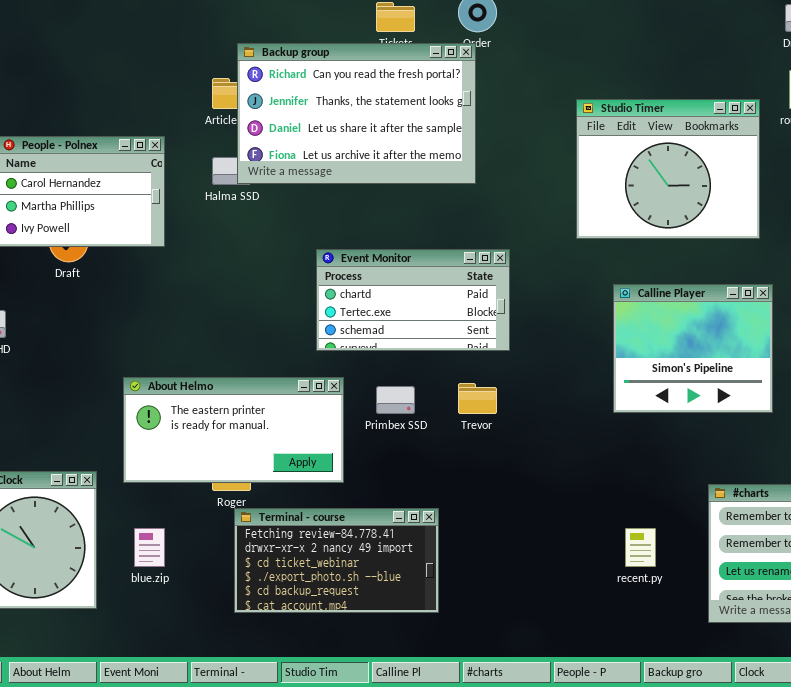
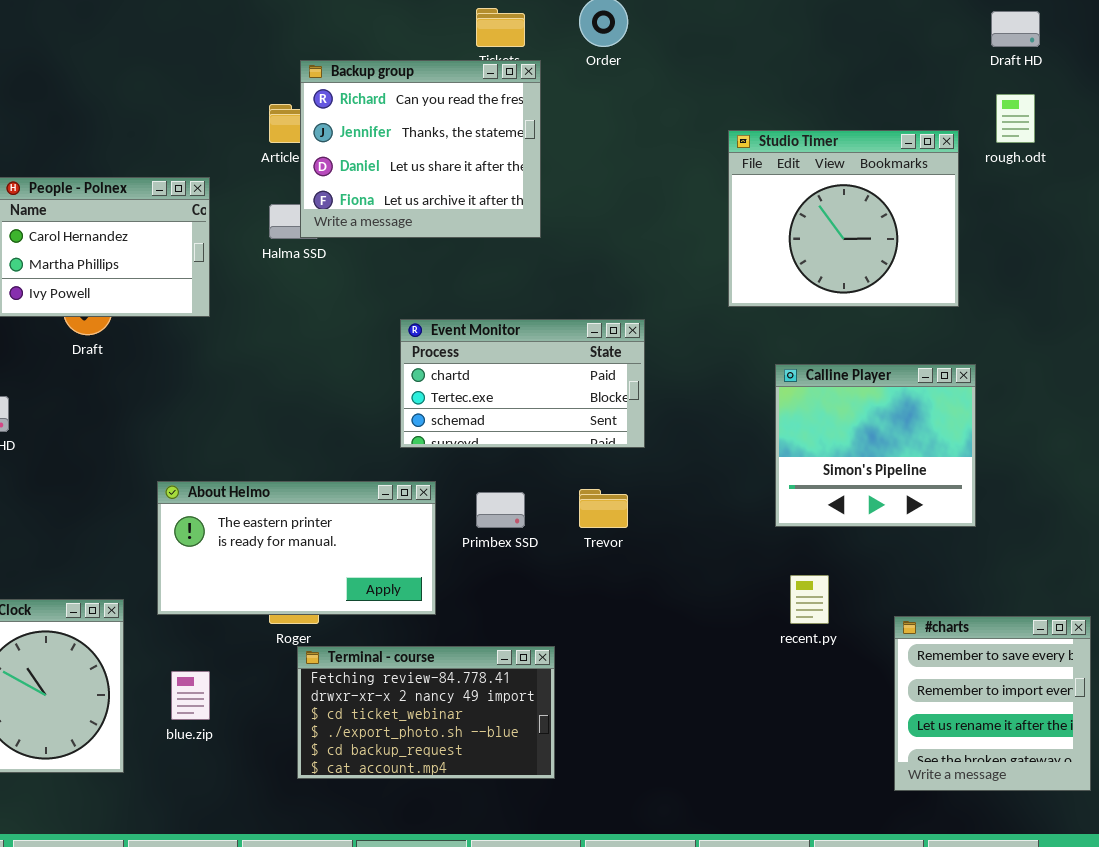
Backup group: [237,43,476,184] -> [300,60,541,238], resized
recent.py: [625,528,656,567] -> [790,575,829,624], moved

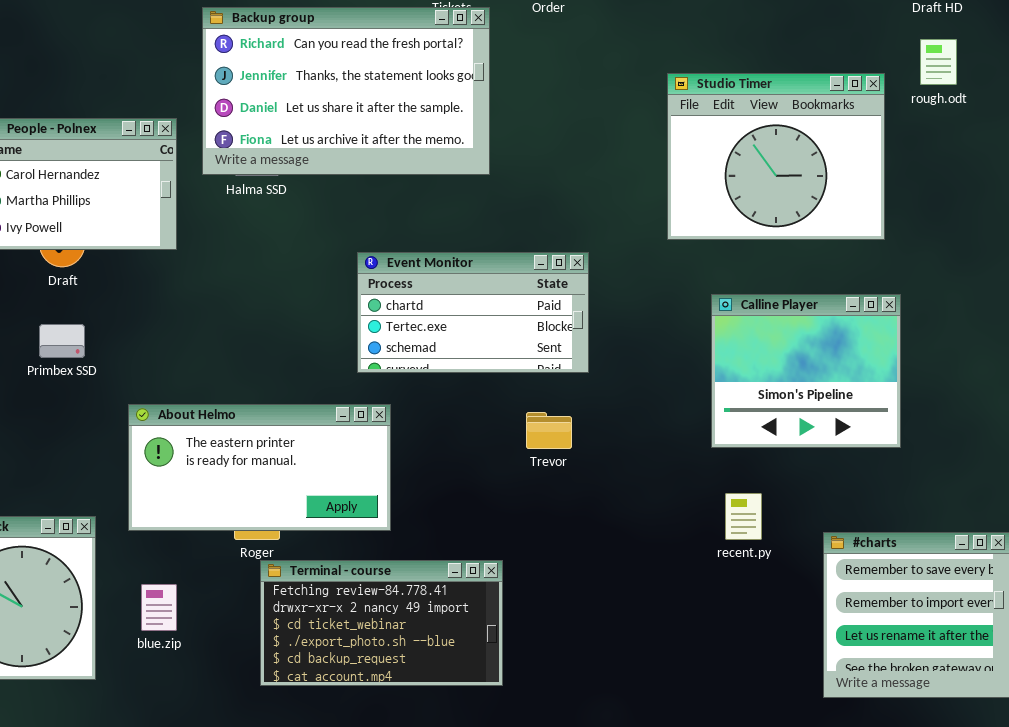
Backup group: [300,60,541,238] -> [202,7,490,175], resized
Primbex SSD: [476,492,525,528] -> [39,324,85,358], moved

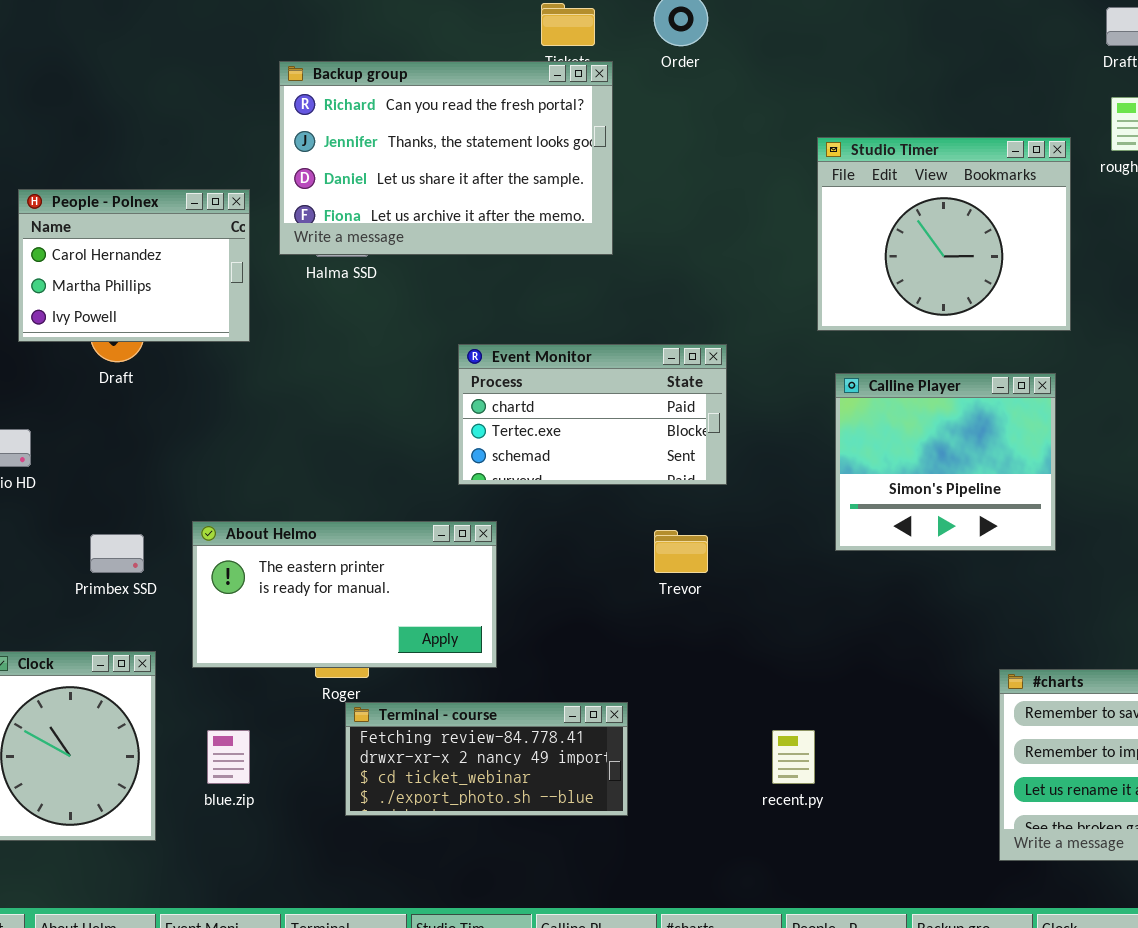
Calline Player: [711,294,901,448] -> [835,373,1056,551], moved
Primbex SSD: [39,324,85,358] -> [90,534,144,573], moved
recent.py: [725,493,762,540] -> [772,730,815,784], moved
Terminal - course: [260,560,503,686] -> [345,702,628,816], resized

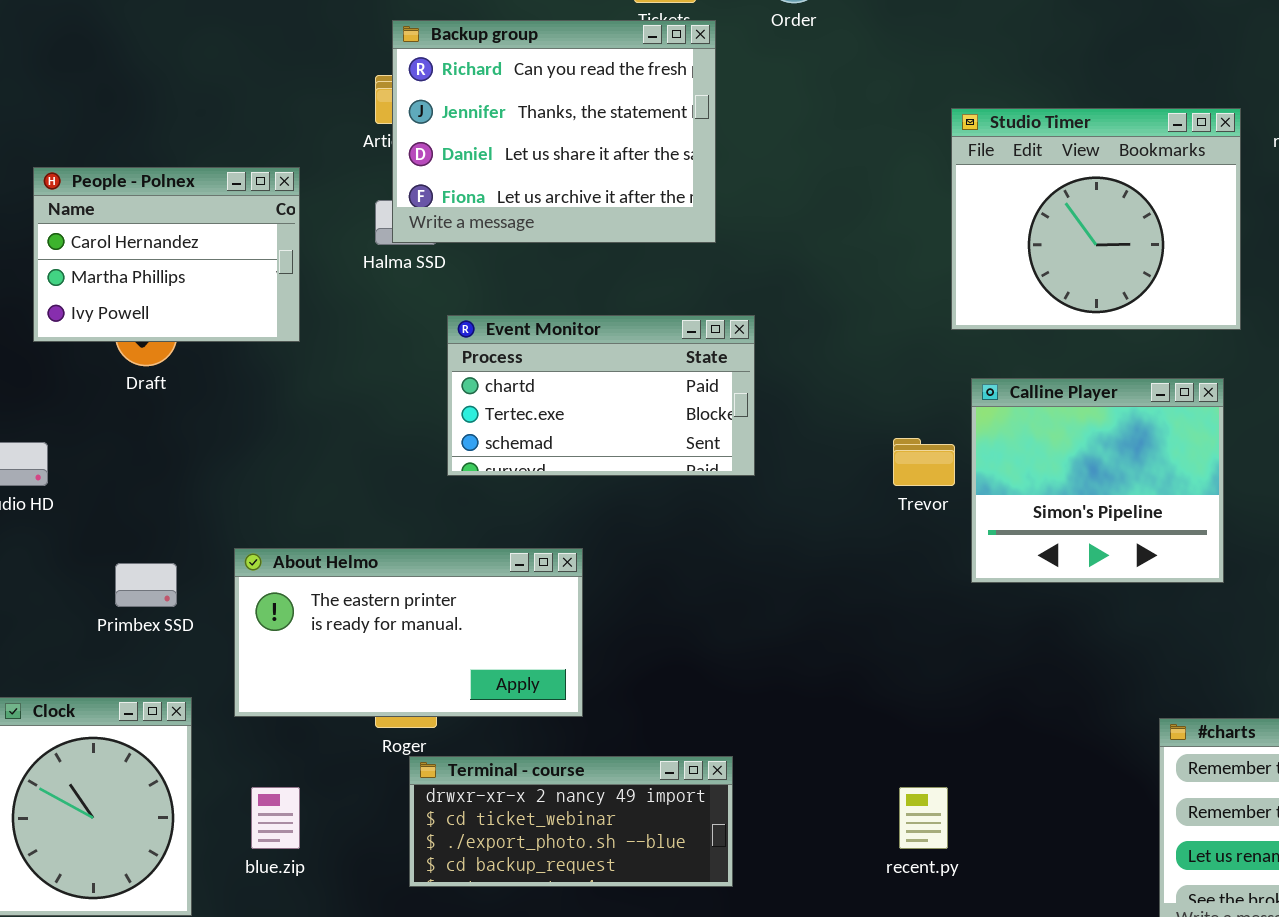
Backup group: [279,61,613,255] -> [392,20,716,243], resized
Event Monitor: [458,344,727,485] -> [447,315,755,476], moved
Trevor: [654,530,708,573] -> [893,438,955,486], moved
Terminal - course: [345,702,628,816] -> [409,756,733,887], scrolled down 1 row

